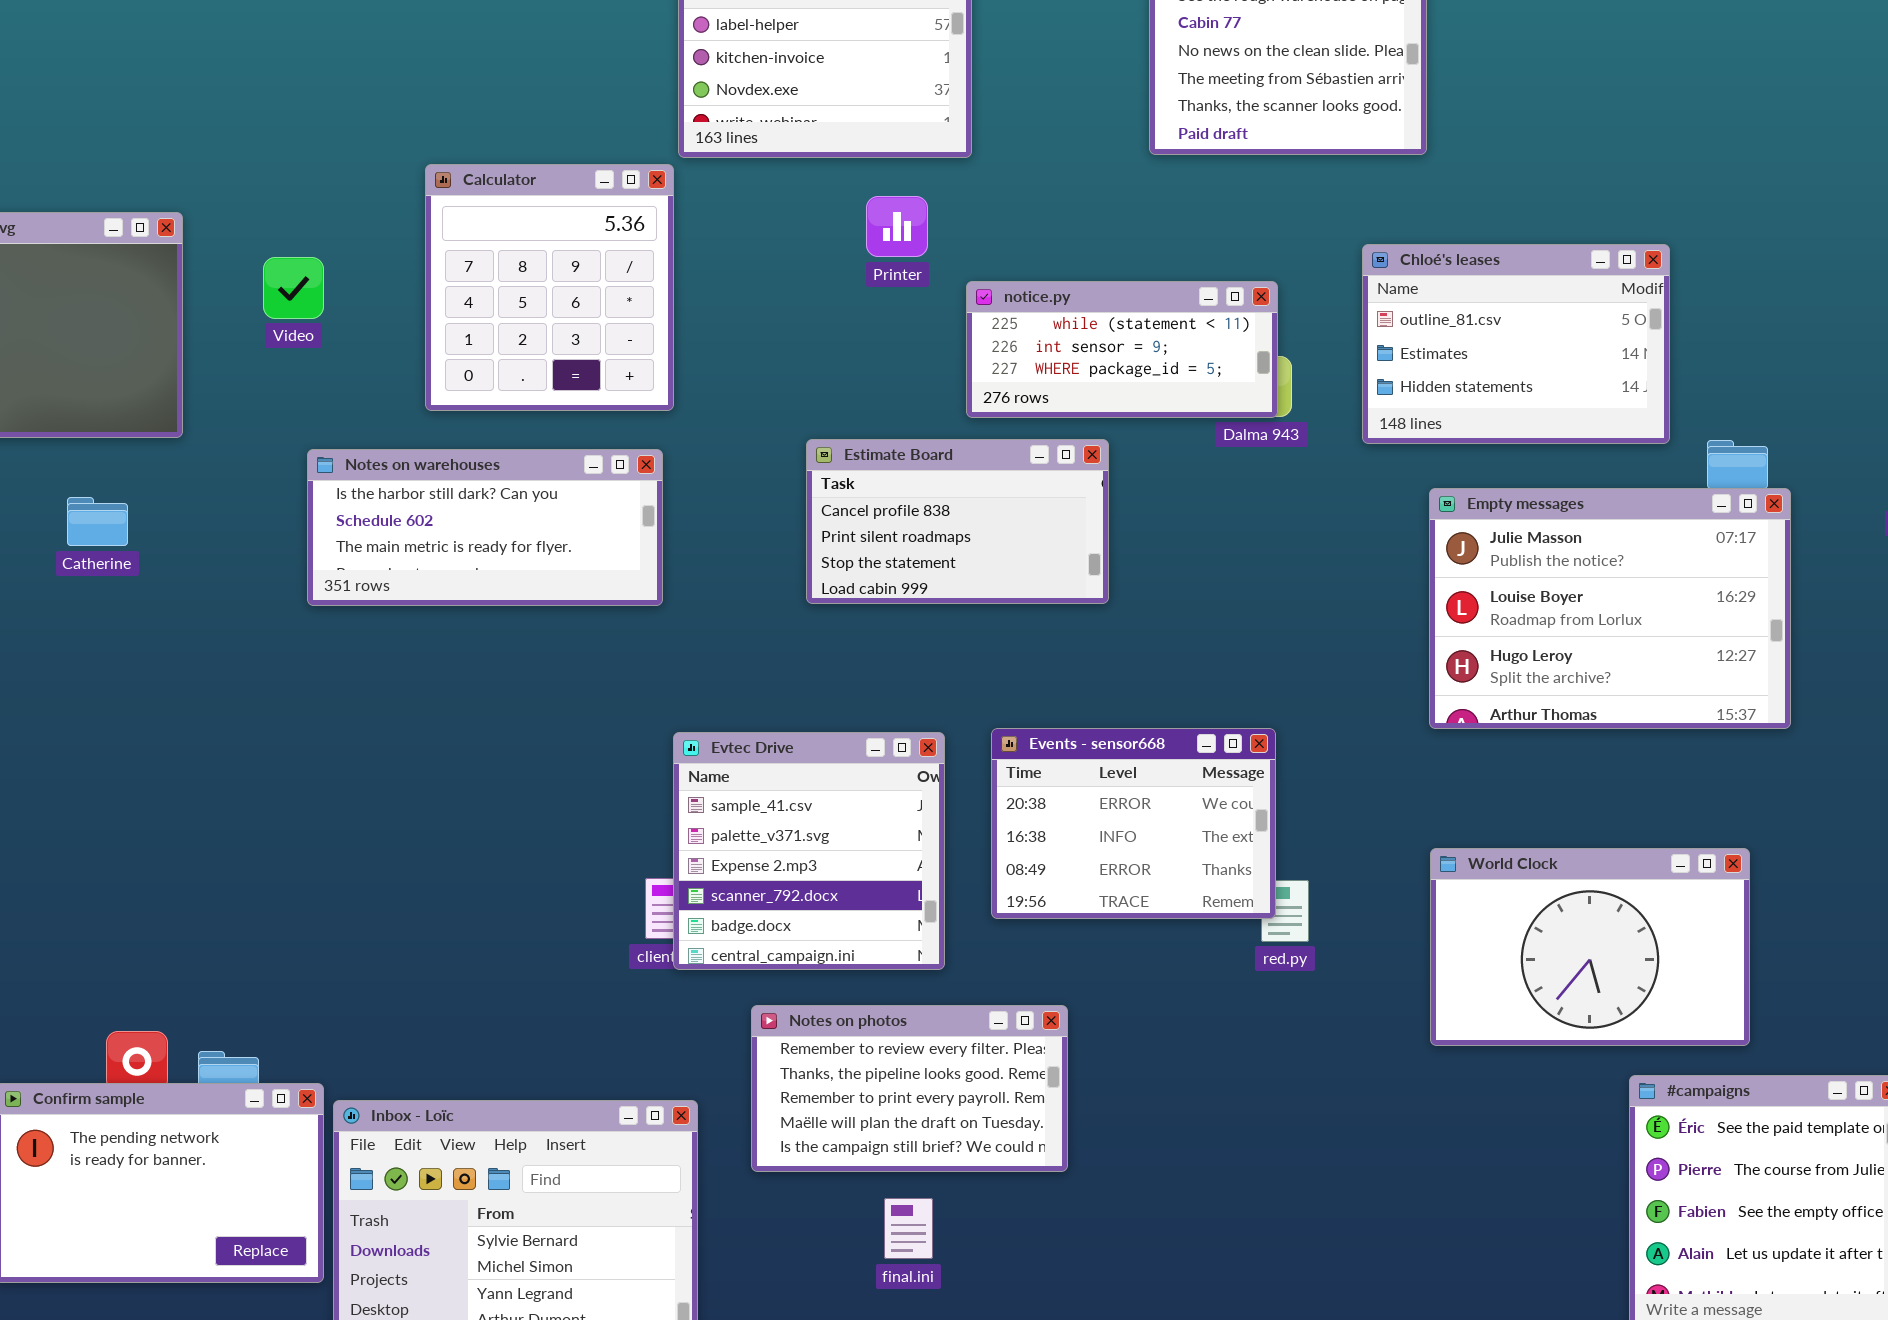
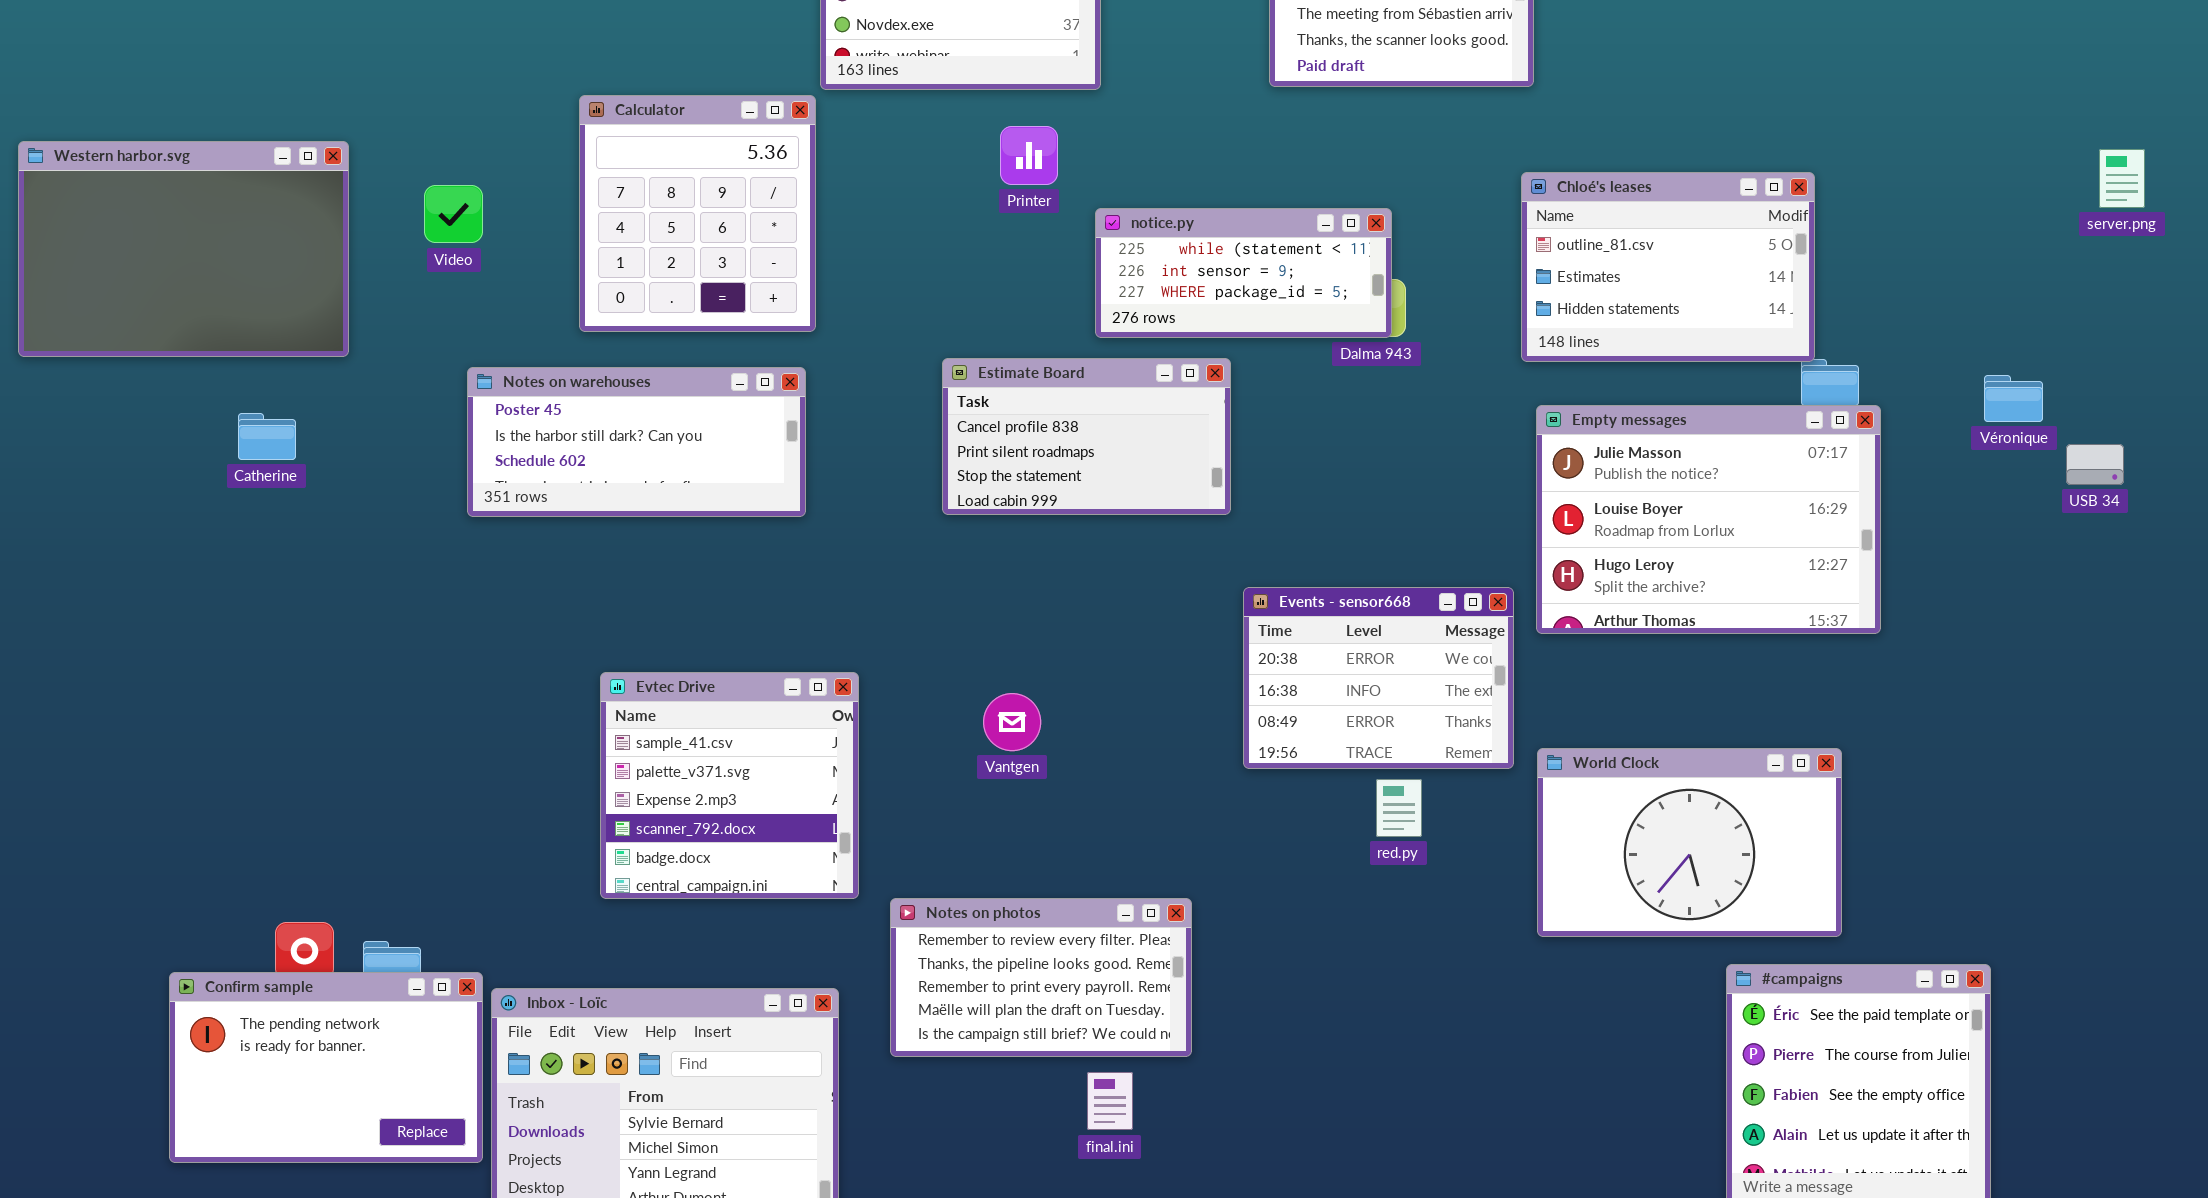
Chloé's leases: [1362,244,1670,444] -> [1521,172,1815,362], moved
Notes on warehouses: [307,449,663,606] -> [467,367,806,517], scrolled up 1 row
Events - sensor668: [991,728,1276,919] -> [1243,587,1514,769], moved
Evtec Drive: [673,732,945,970] -> [600,672,859,899], moved
final.ini: [884,1198,933,1259] -> [1087,1072,1133,1130], moved

